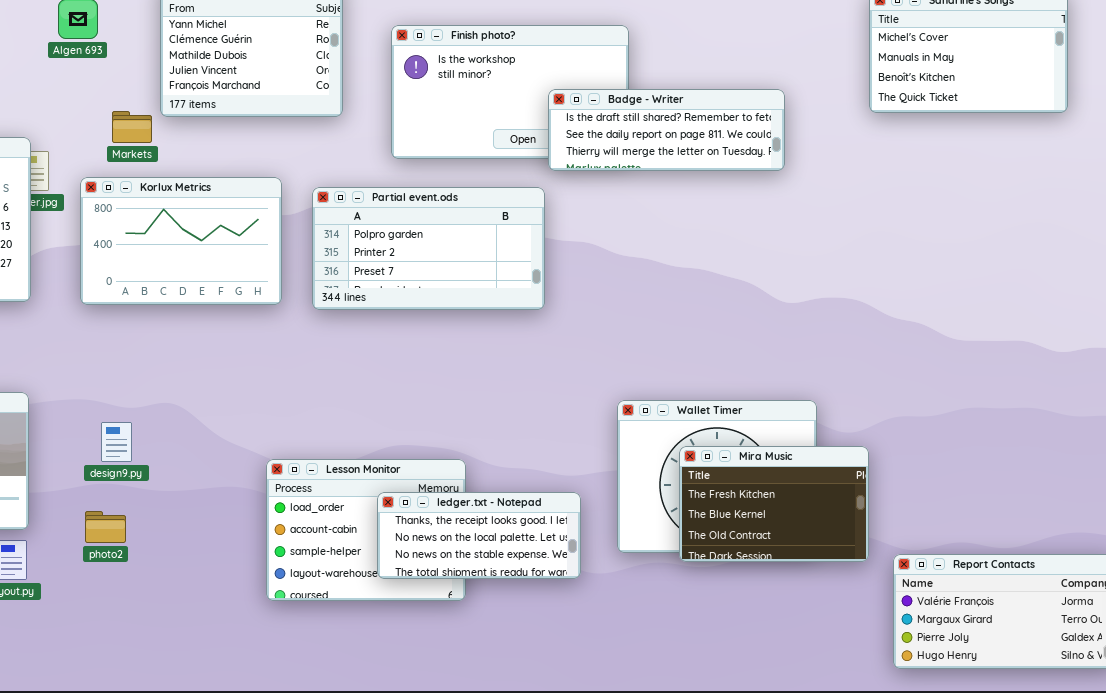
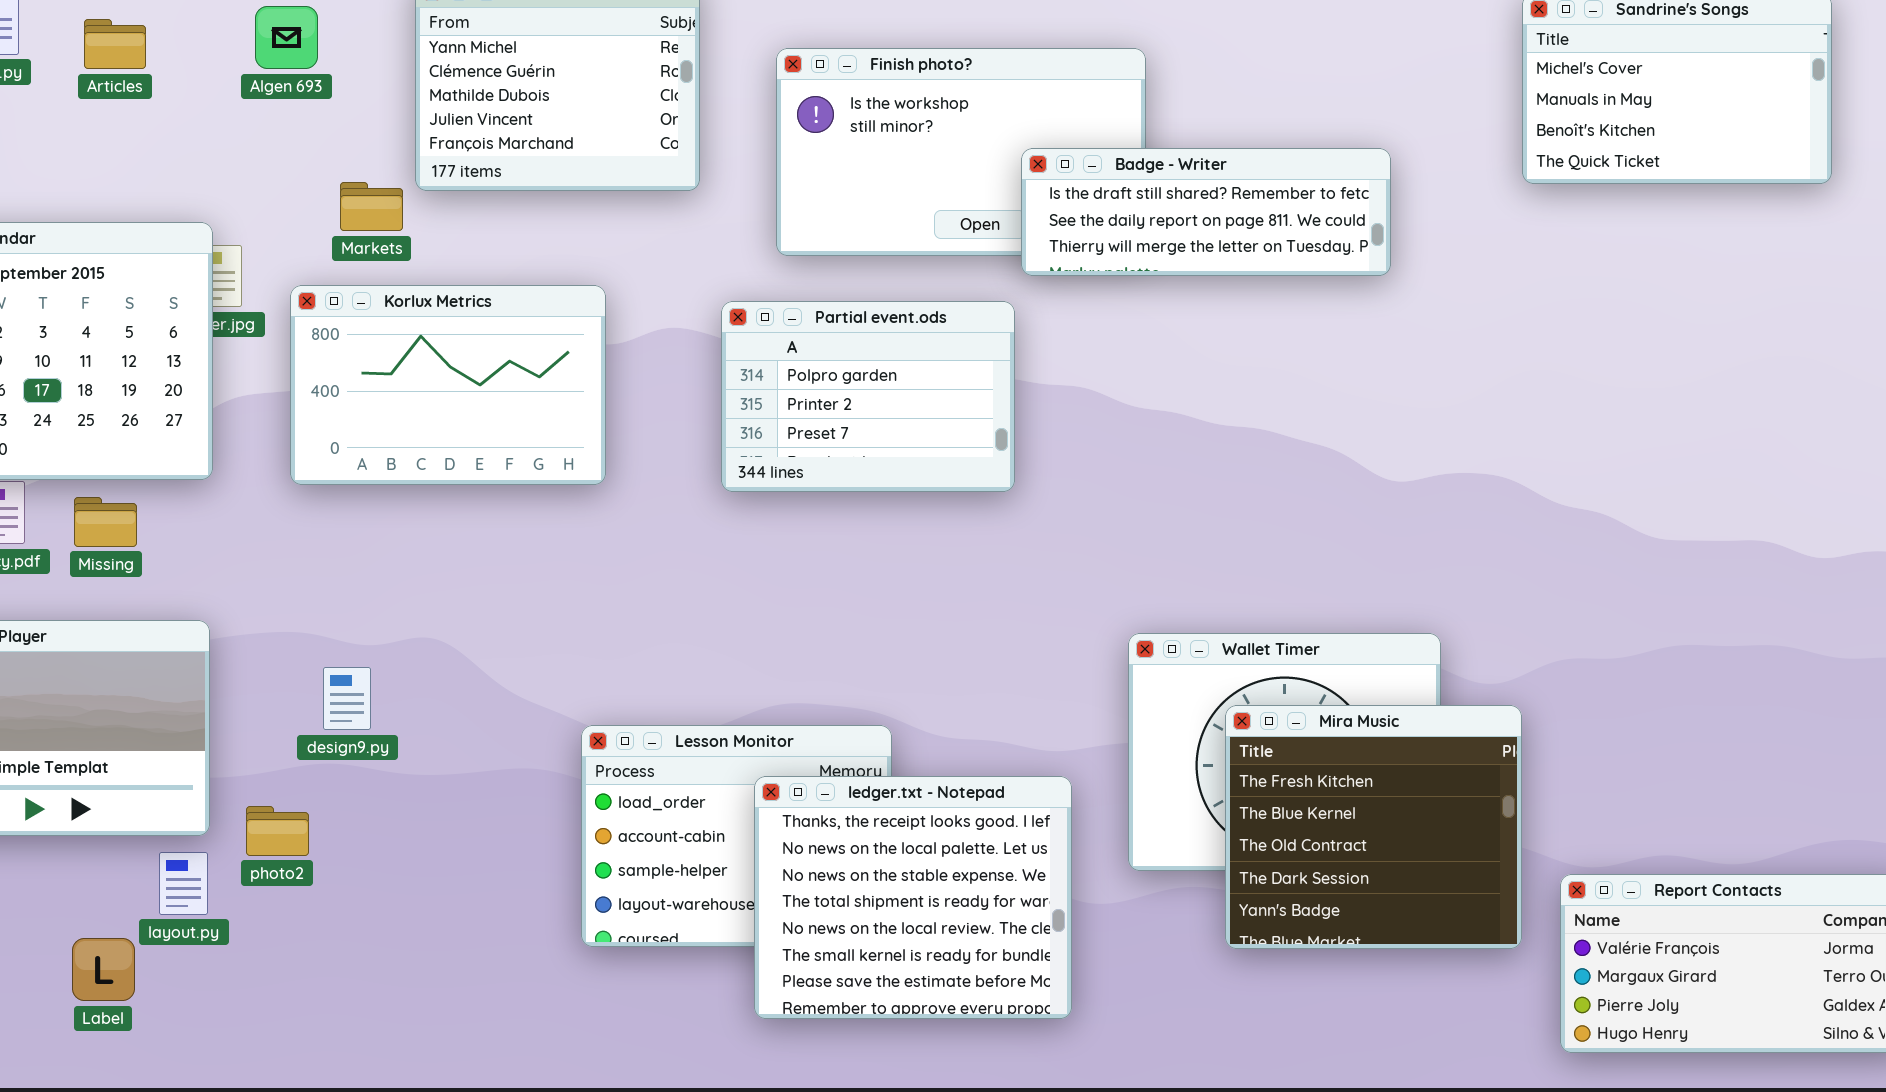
Partial event.ods: [312,187,545,310] -> [721,301,1015,492], resized
Mira Music: [679,446,869,562] -> [1225,705,1522,949], resized
ledger.txt - Notepad: [377,492,581,579] -> [754,776,1072,1019], resized
photo2: [85,511,126,543] -> [246,806,309,856], moved

